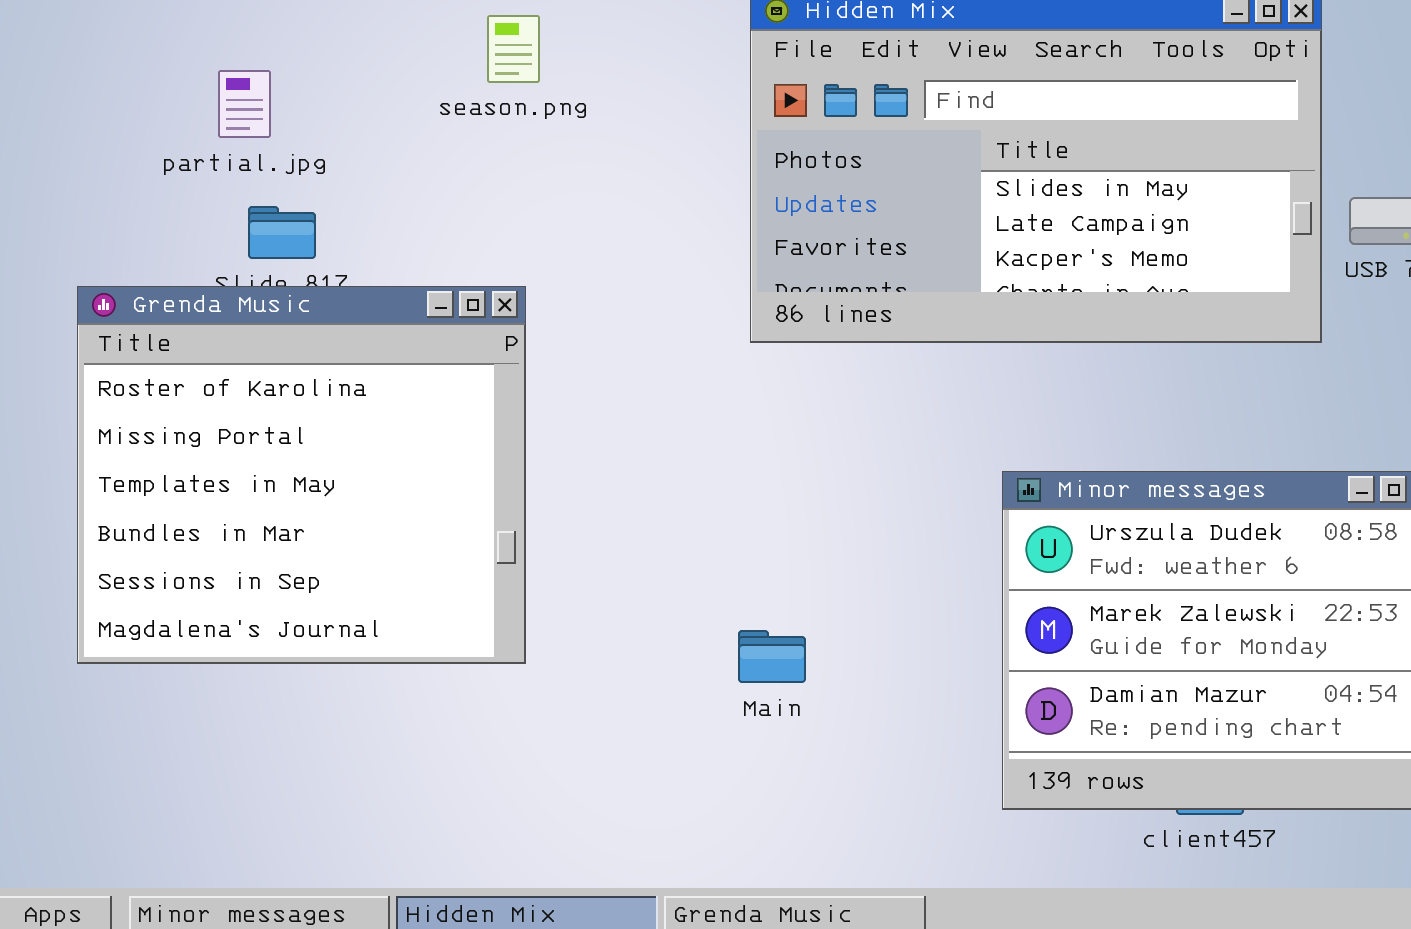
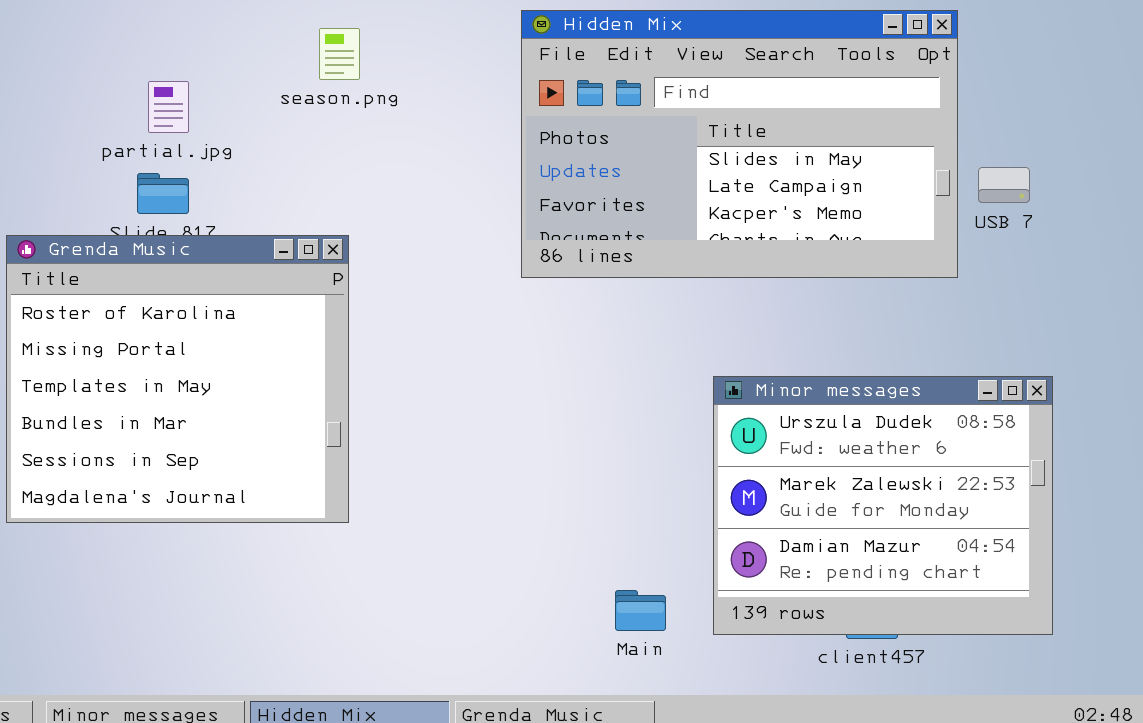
partial.jpg: [218,70,271,138] -> [148,81,189,133], moved
Main: [738,630,806,683] -> [615,590,666,631], moved

